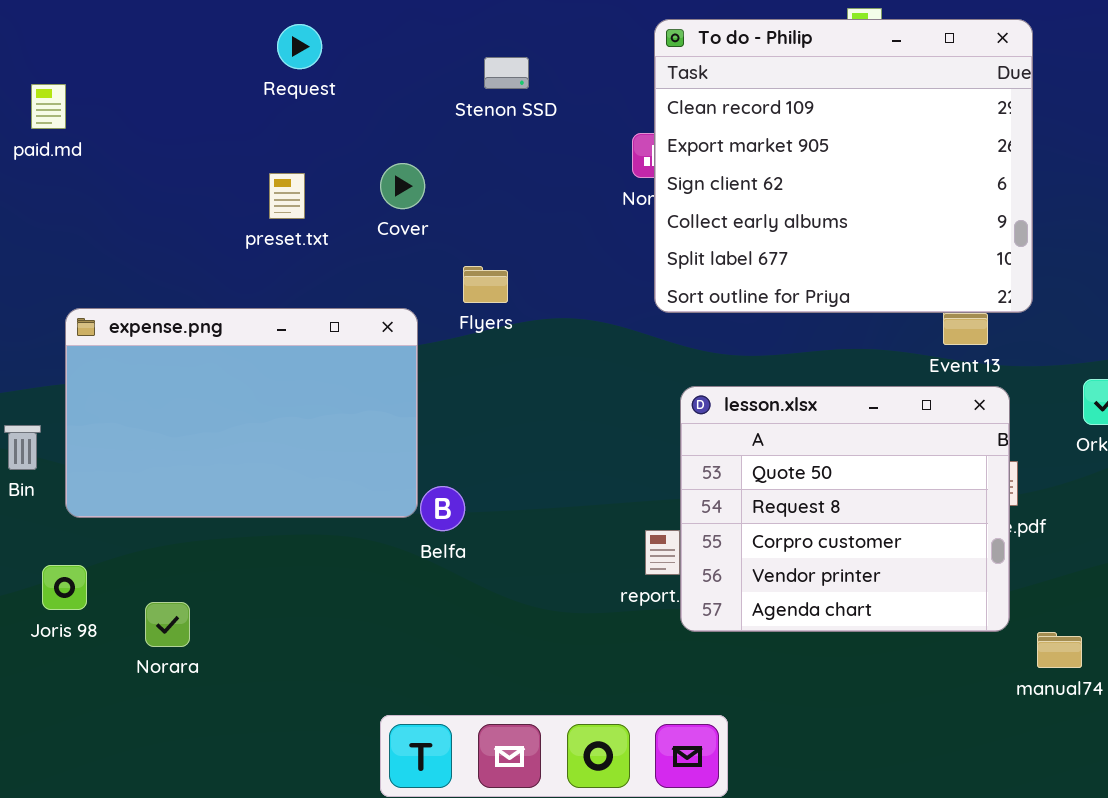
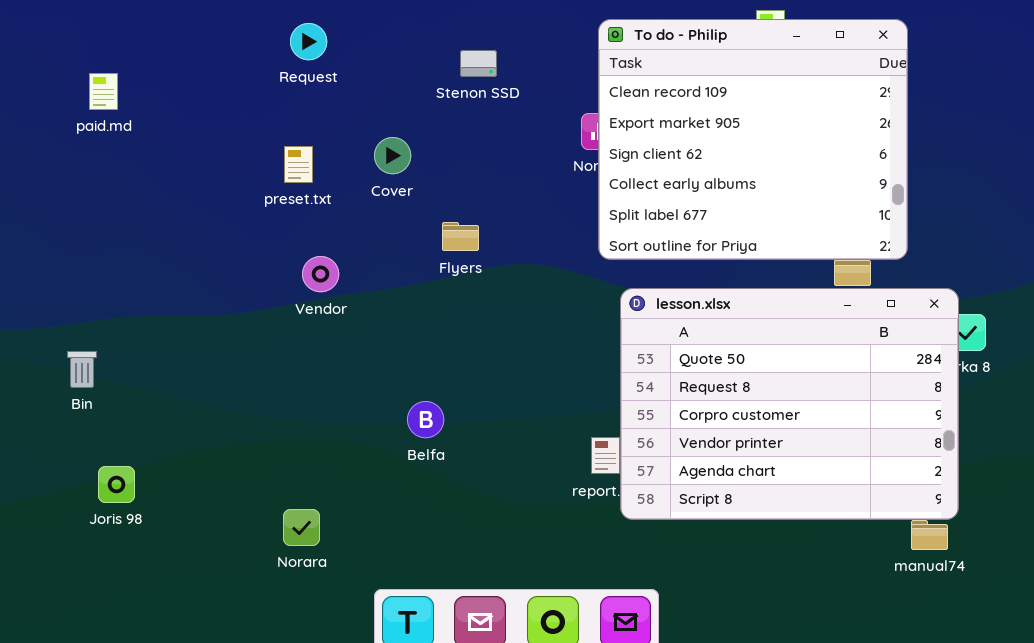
expense.png: [65,308,418,518] -> none, closed
lesson.xlsx: [680,386,1010,632] -> [620,288,959,520], resized
Norara: [145,602,190,647] -> [283,509,320,546], moved

